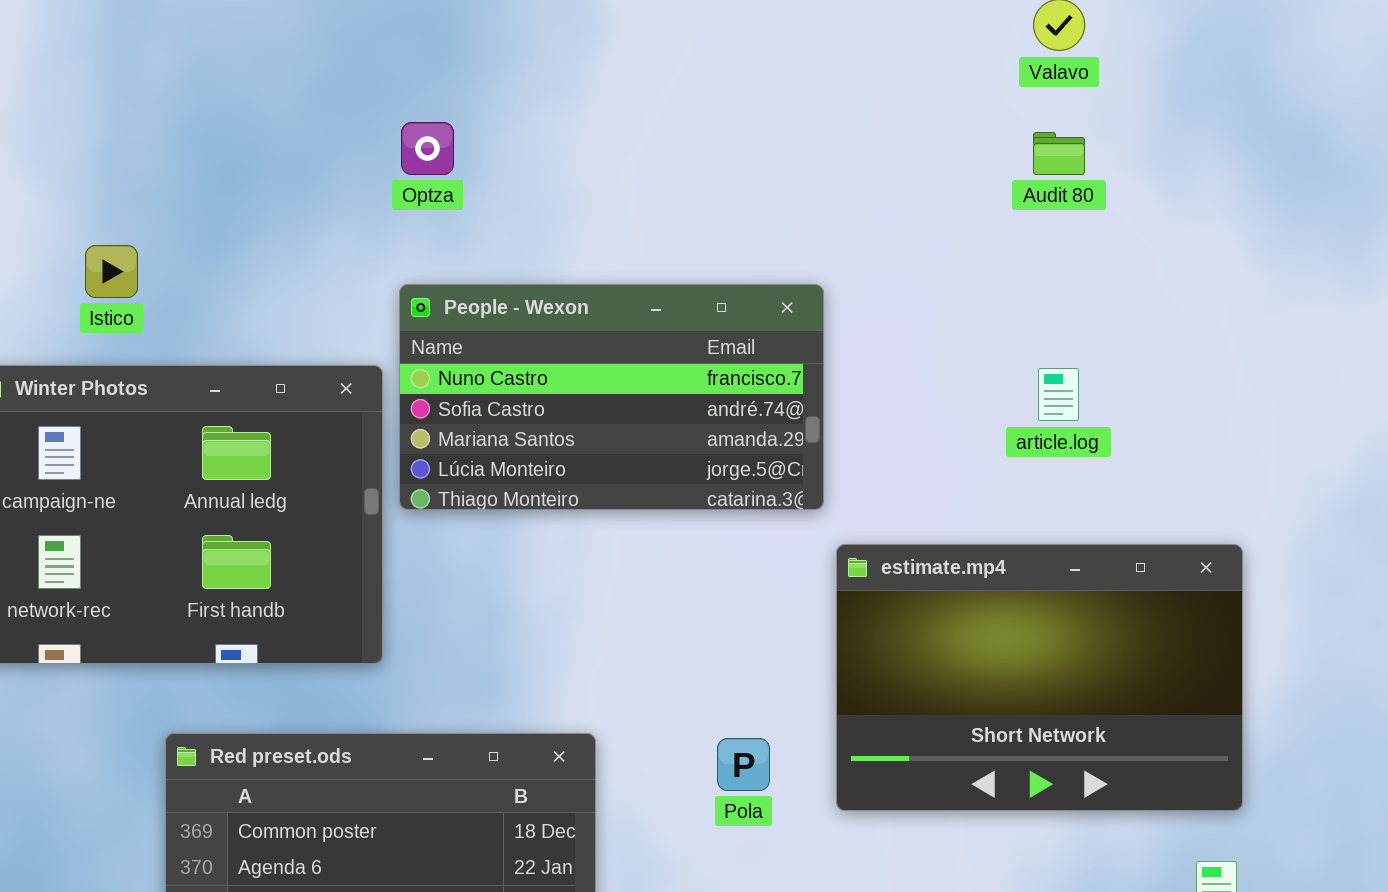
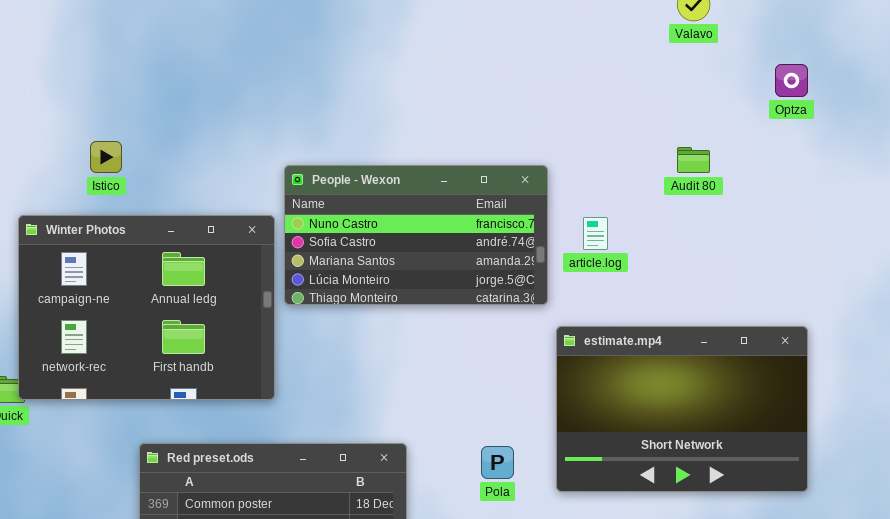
Optza: [401,122,454,175] -> [775,64,808,97], moved
Audit 80: [1033,132,1085,175] -> [677,147,710,173], moved
article.log: [1038,368,1079,421] -> [583,217,608,250], moved

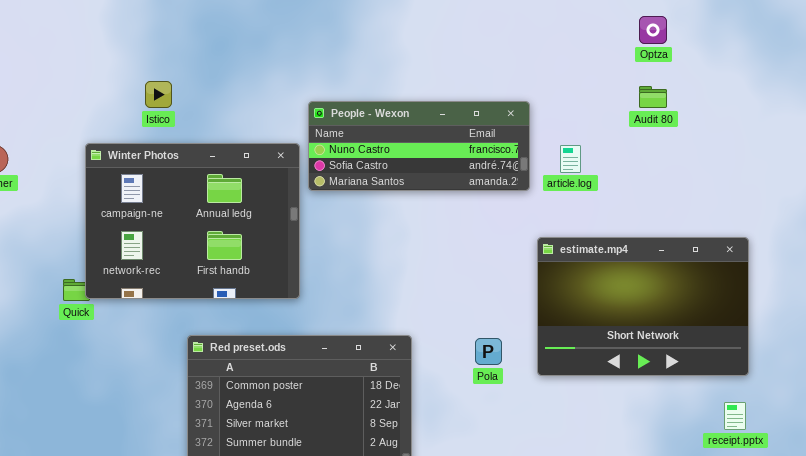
Optza: [775,64,808,97] -> [639,16,667,44], moved
People - Wexon: [284,165,548,305] -> [308,101,530,191], resized

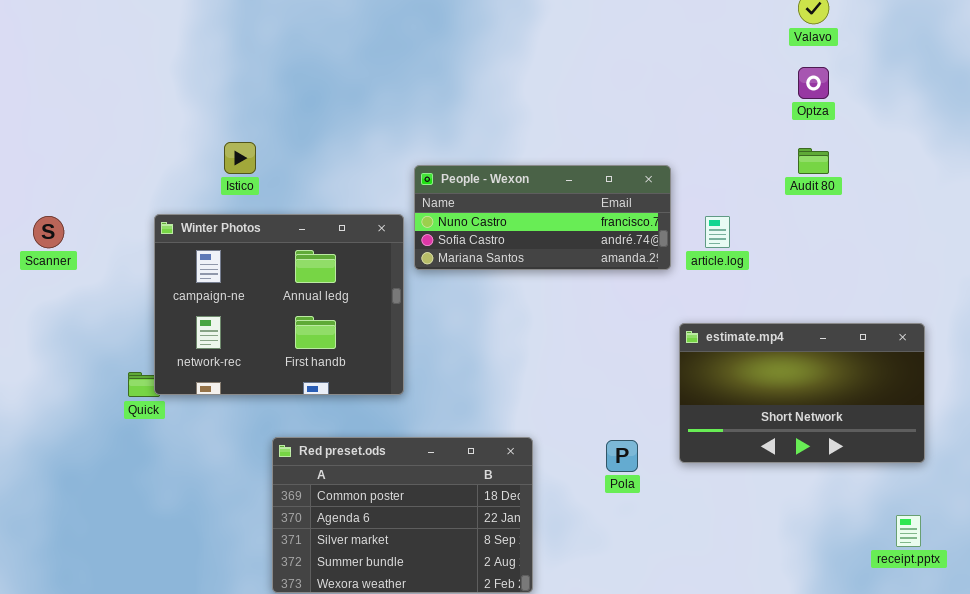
estimate.mp4: [537,237,749,376] -> [679,323,925,463], resized

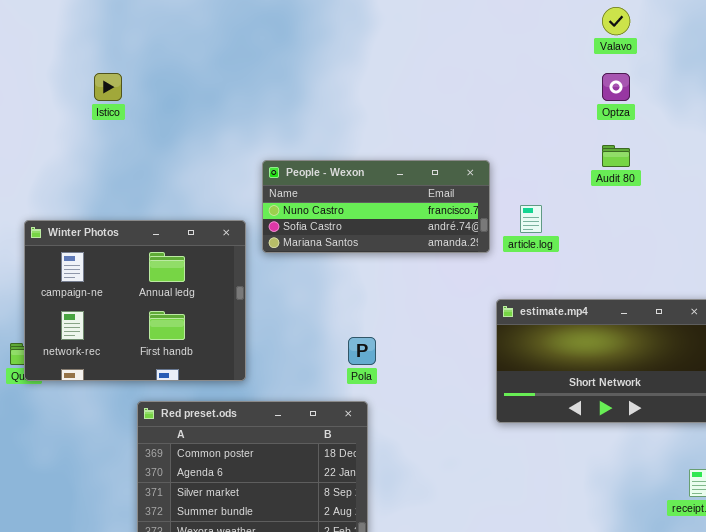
Istico: [224,142,256,174] -> [94,73,122,101], moved
Winter Photos: [154,214,404,395] -> [24,220,246,381], moved
Pola: [606,440,638,472] -> [348,337,376,365], moved

